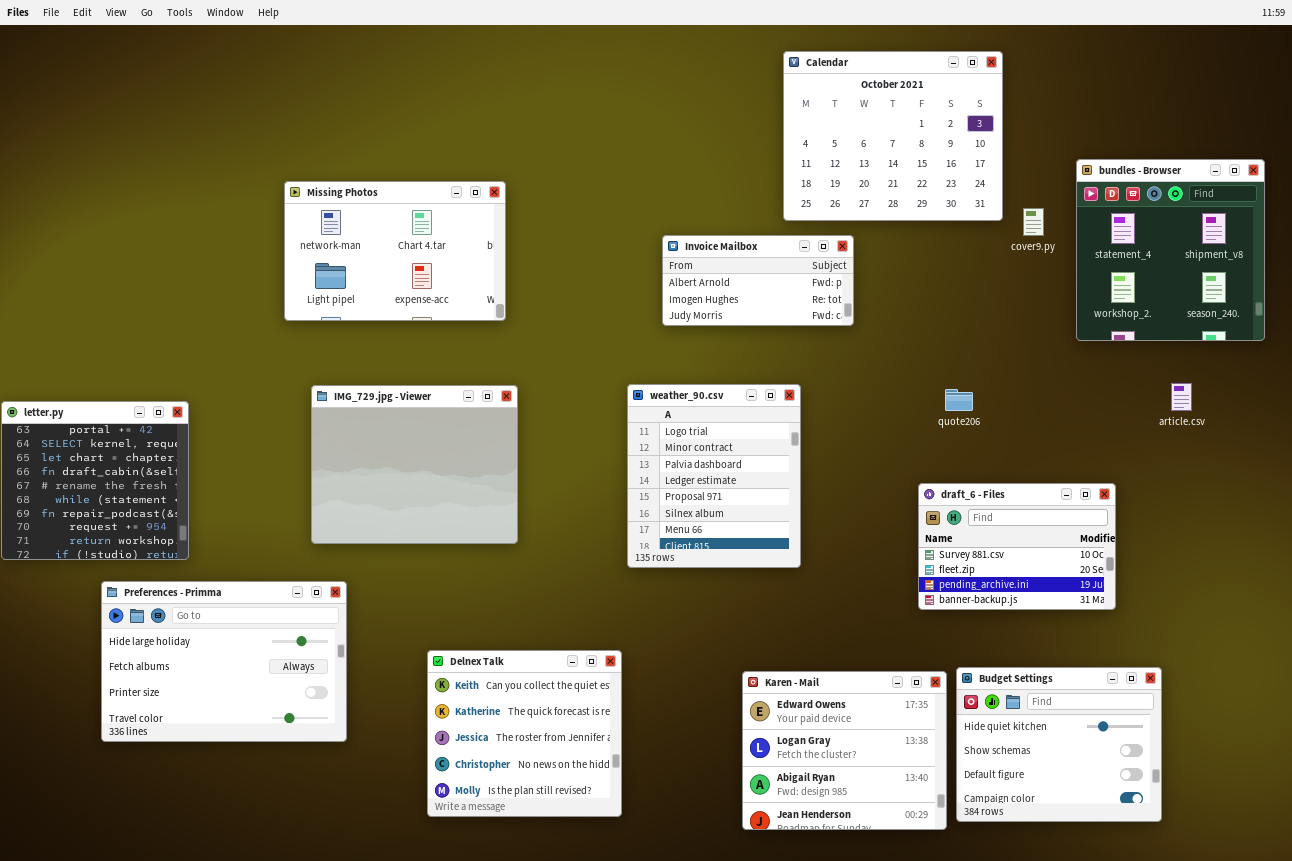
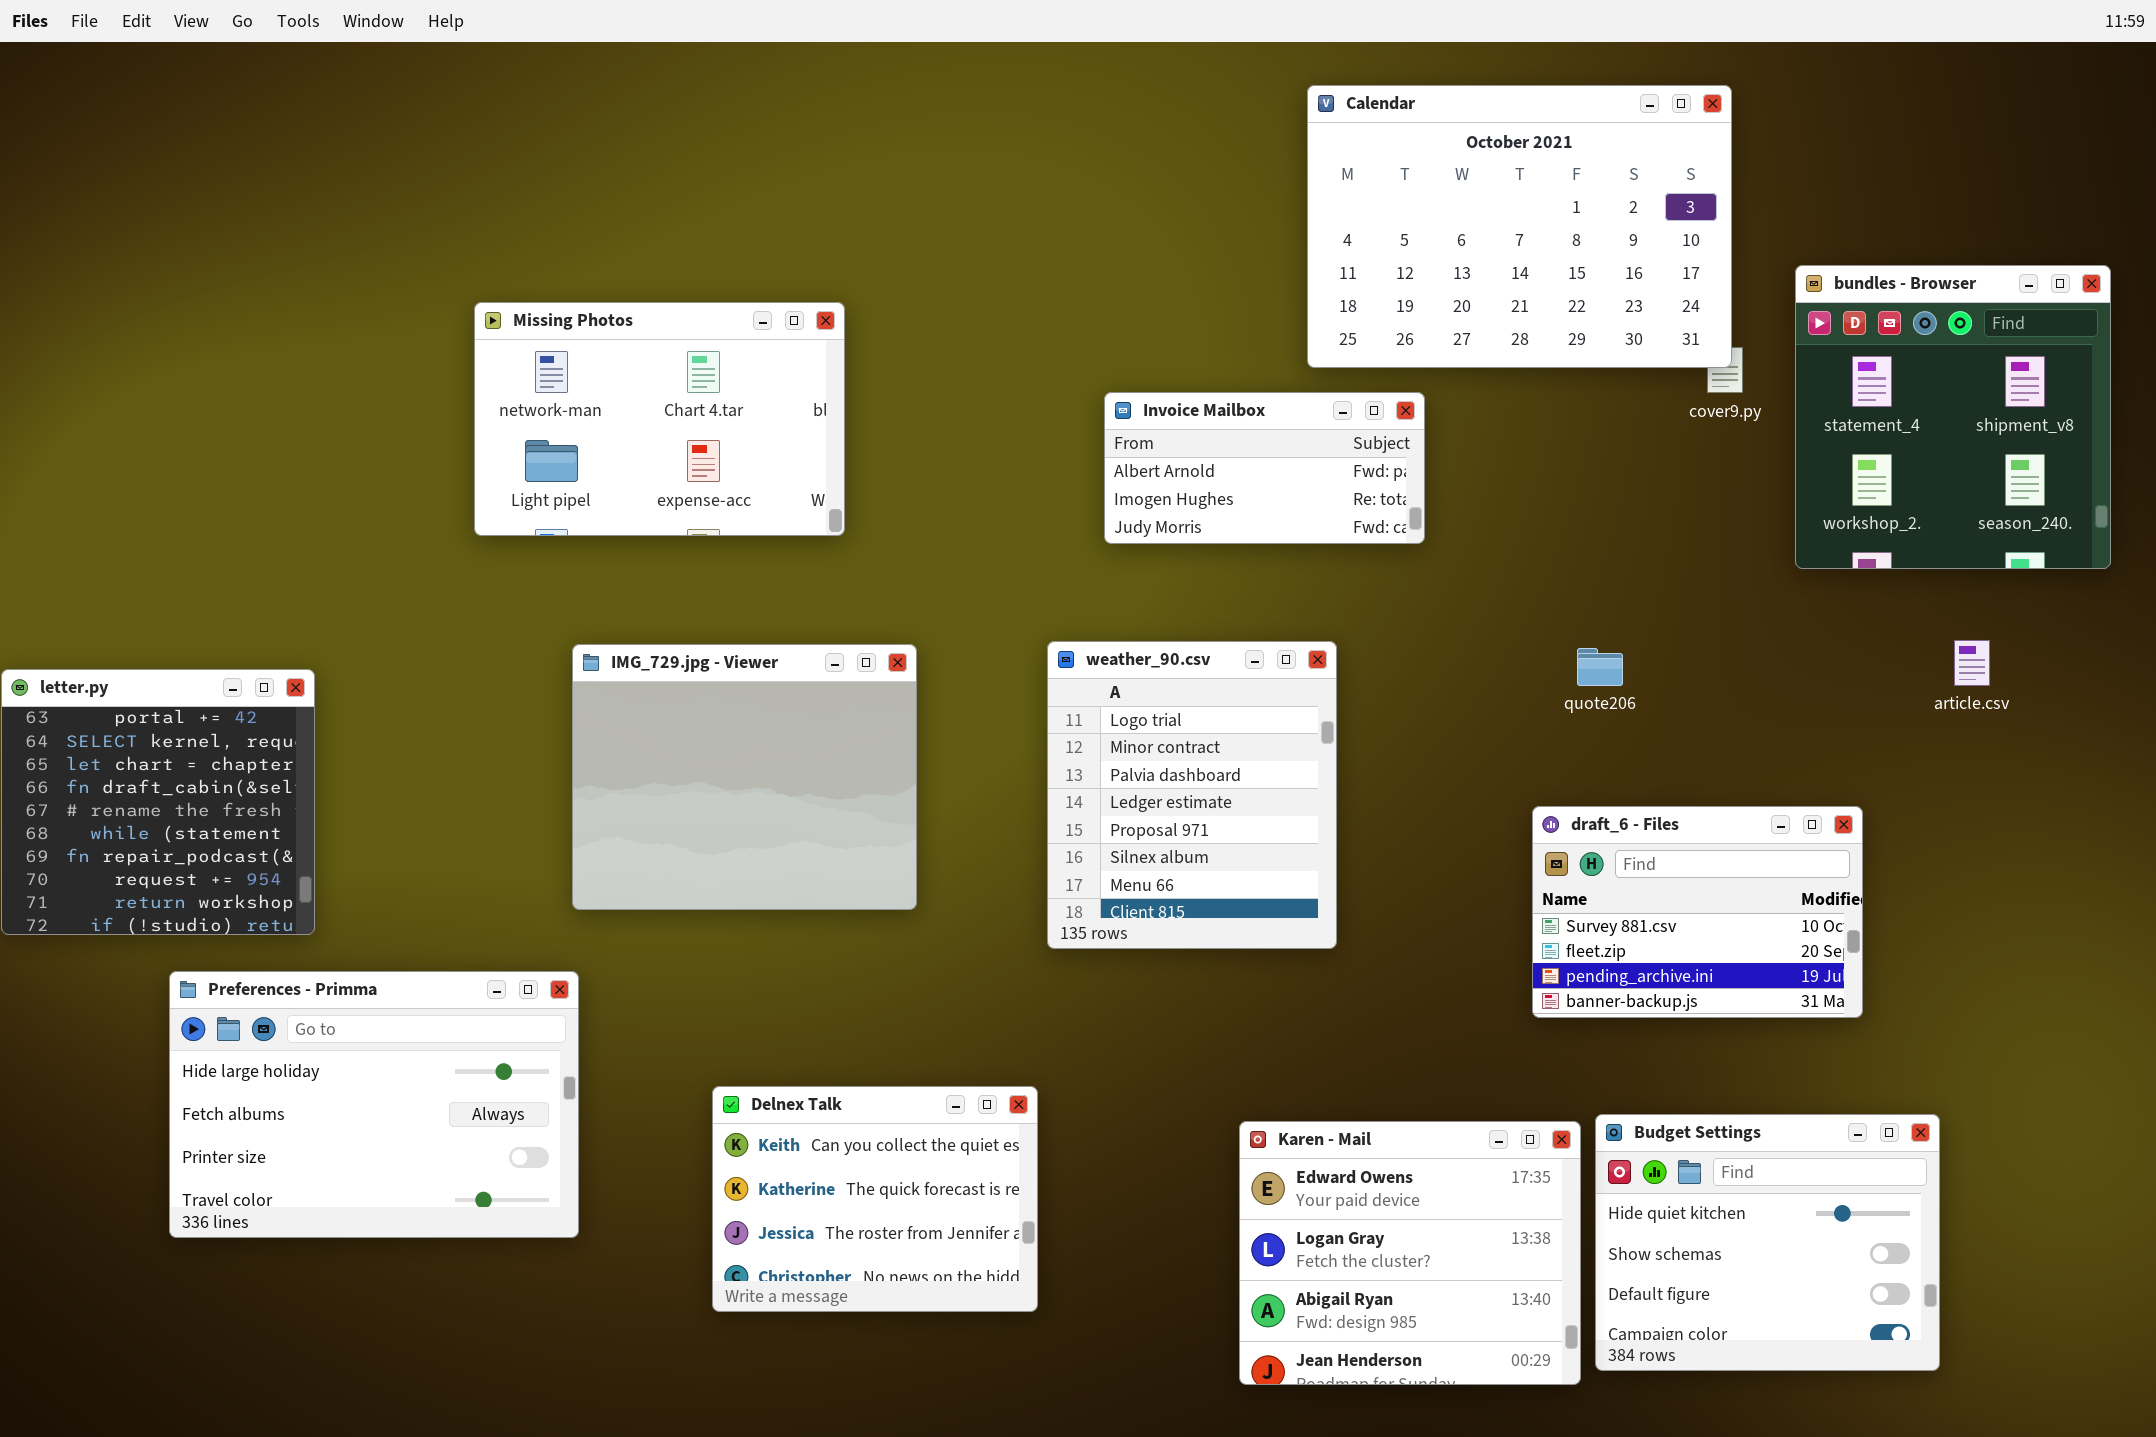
Calendar: [783,51,1003,221] -> [1307,85,1732,368], resized
IMG_729.jpg - Viewer: [311,385,518,544] -> [572,644,917,910], moved
Delnex Talk: [427,650,622,817] -> [712,1086,1038,1312], resized

